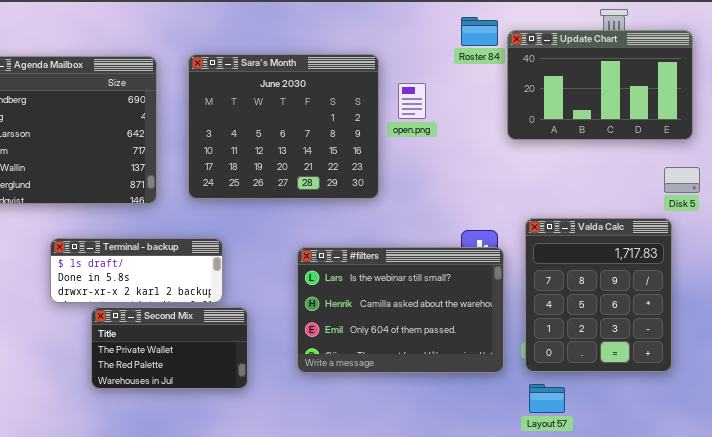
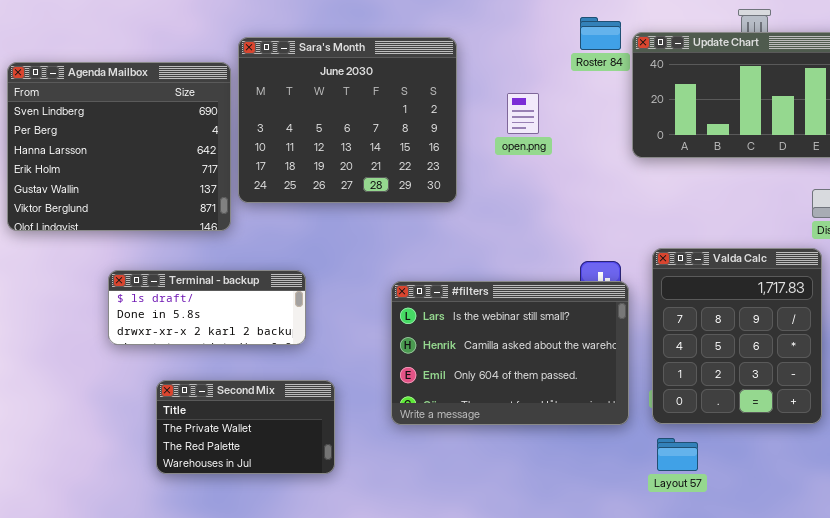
Sara's Month: [188,54,379,199] -> [238,37,457,203], moved
Second Mix: [91,307,248,389] -> [156,380,335,474], moved

